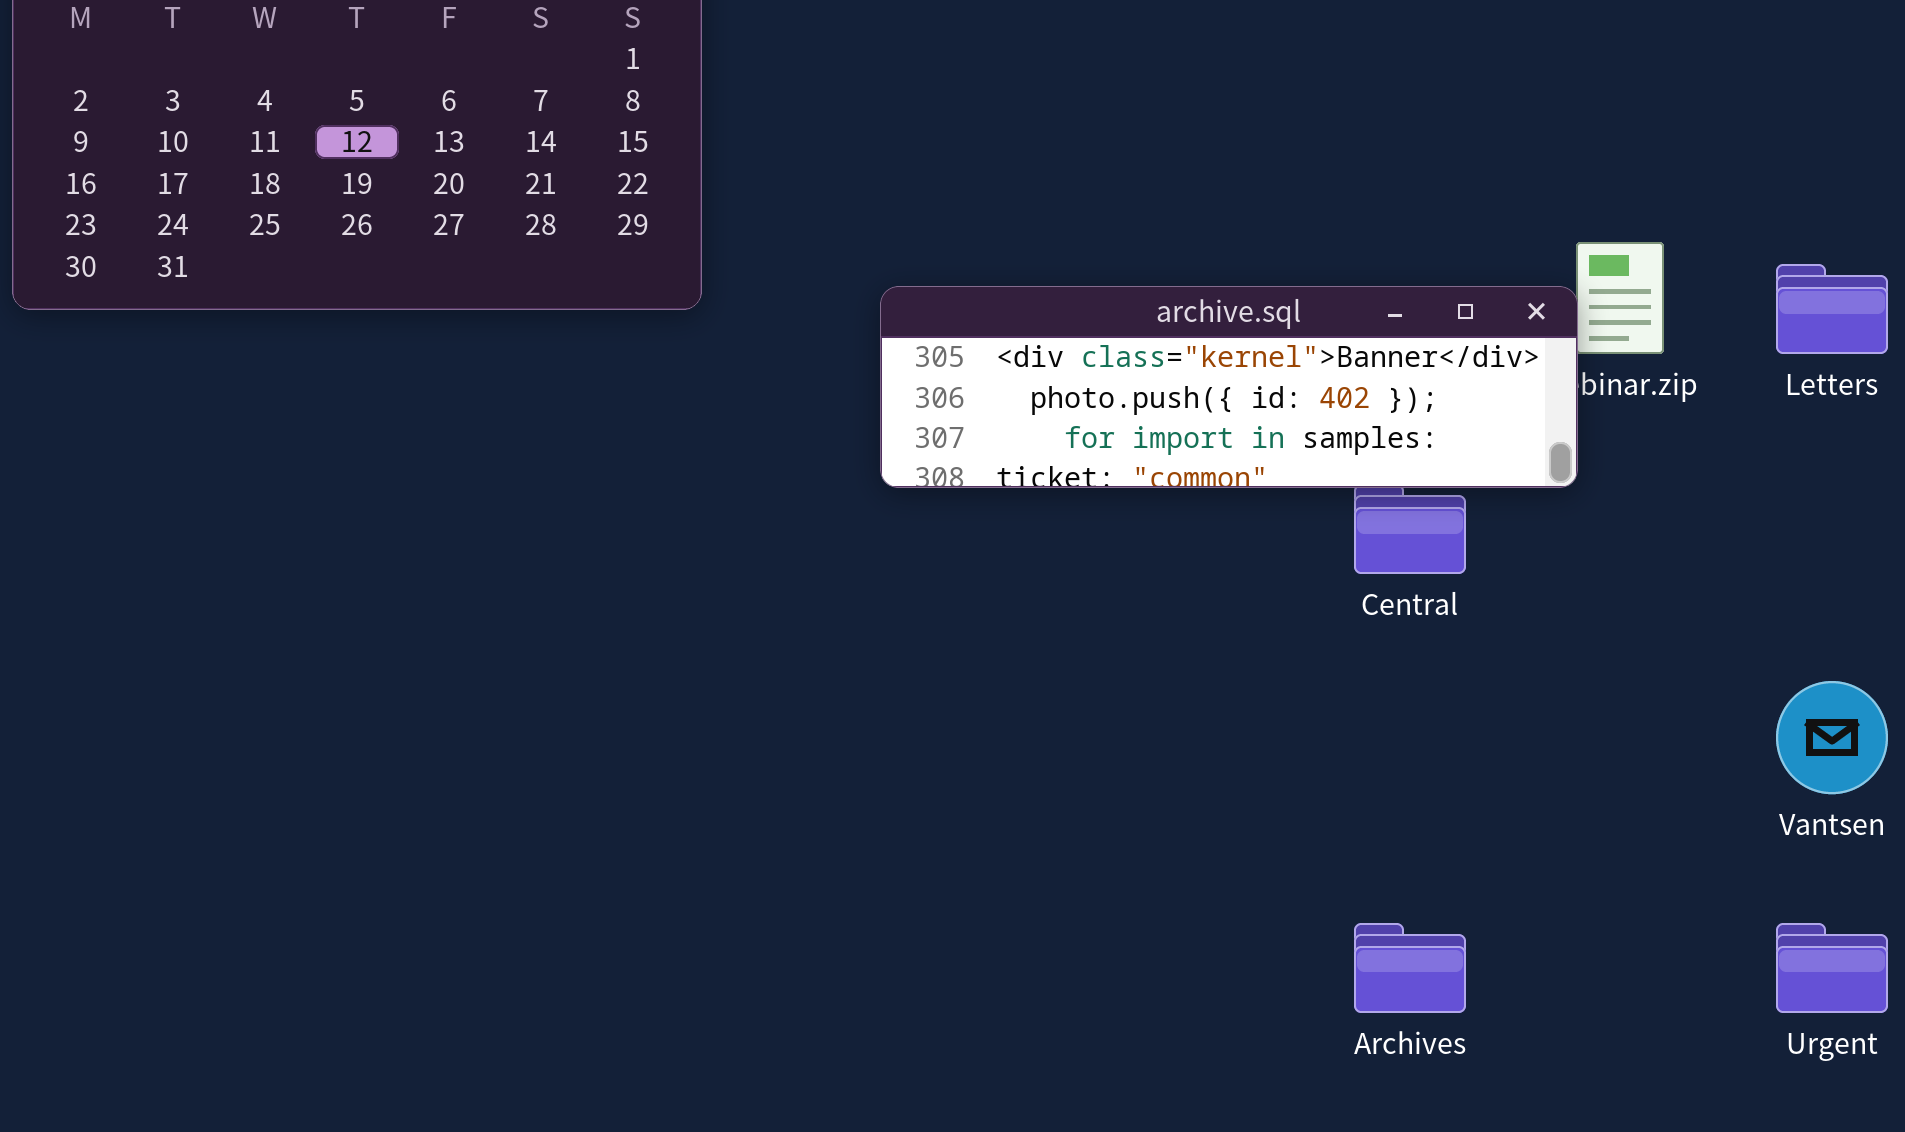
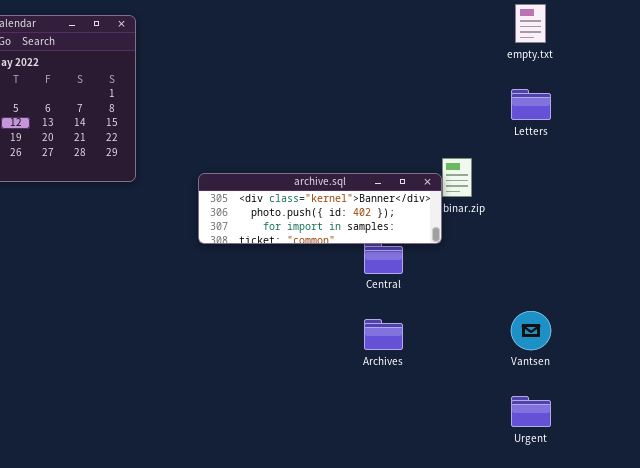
Letters: [1776,264,1888,354] -> [511,89,551,120], moved
Archives: [1354,923,1466,1013] -> [364,319,403,350], moved

